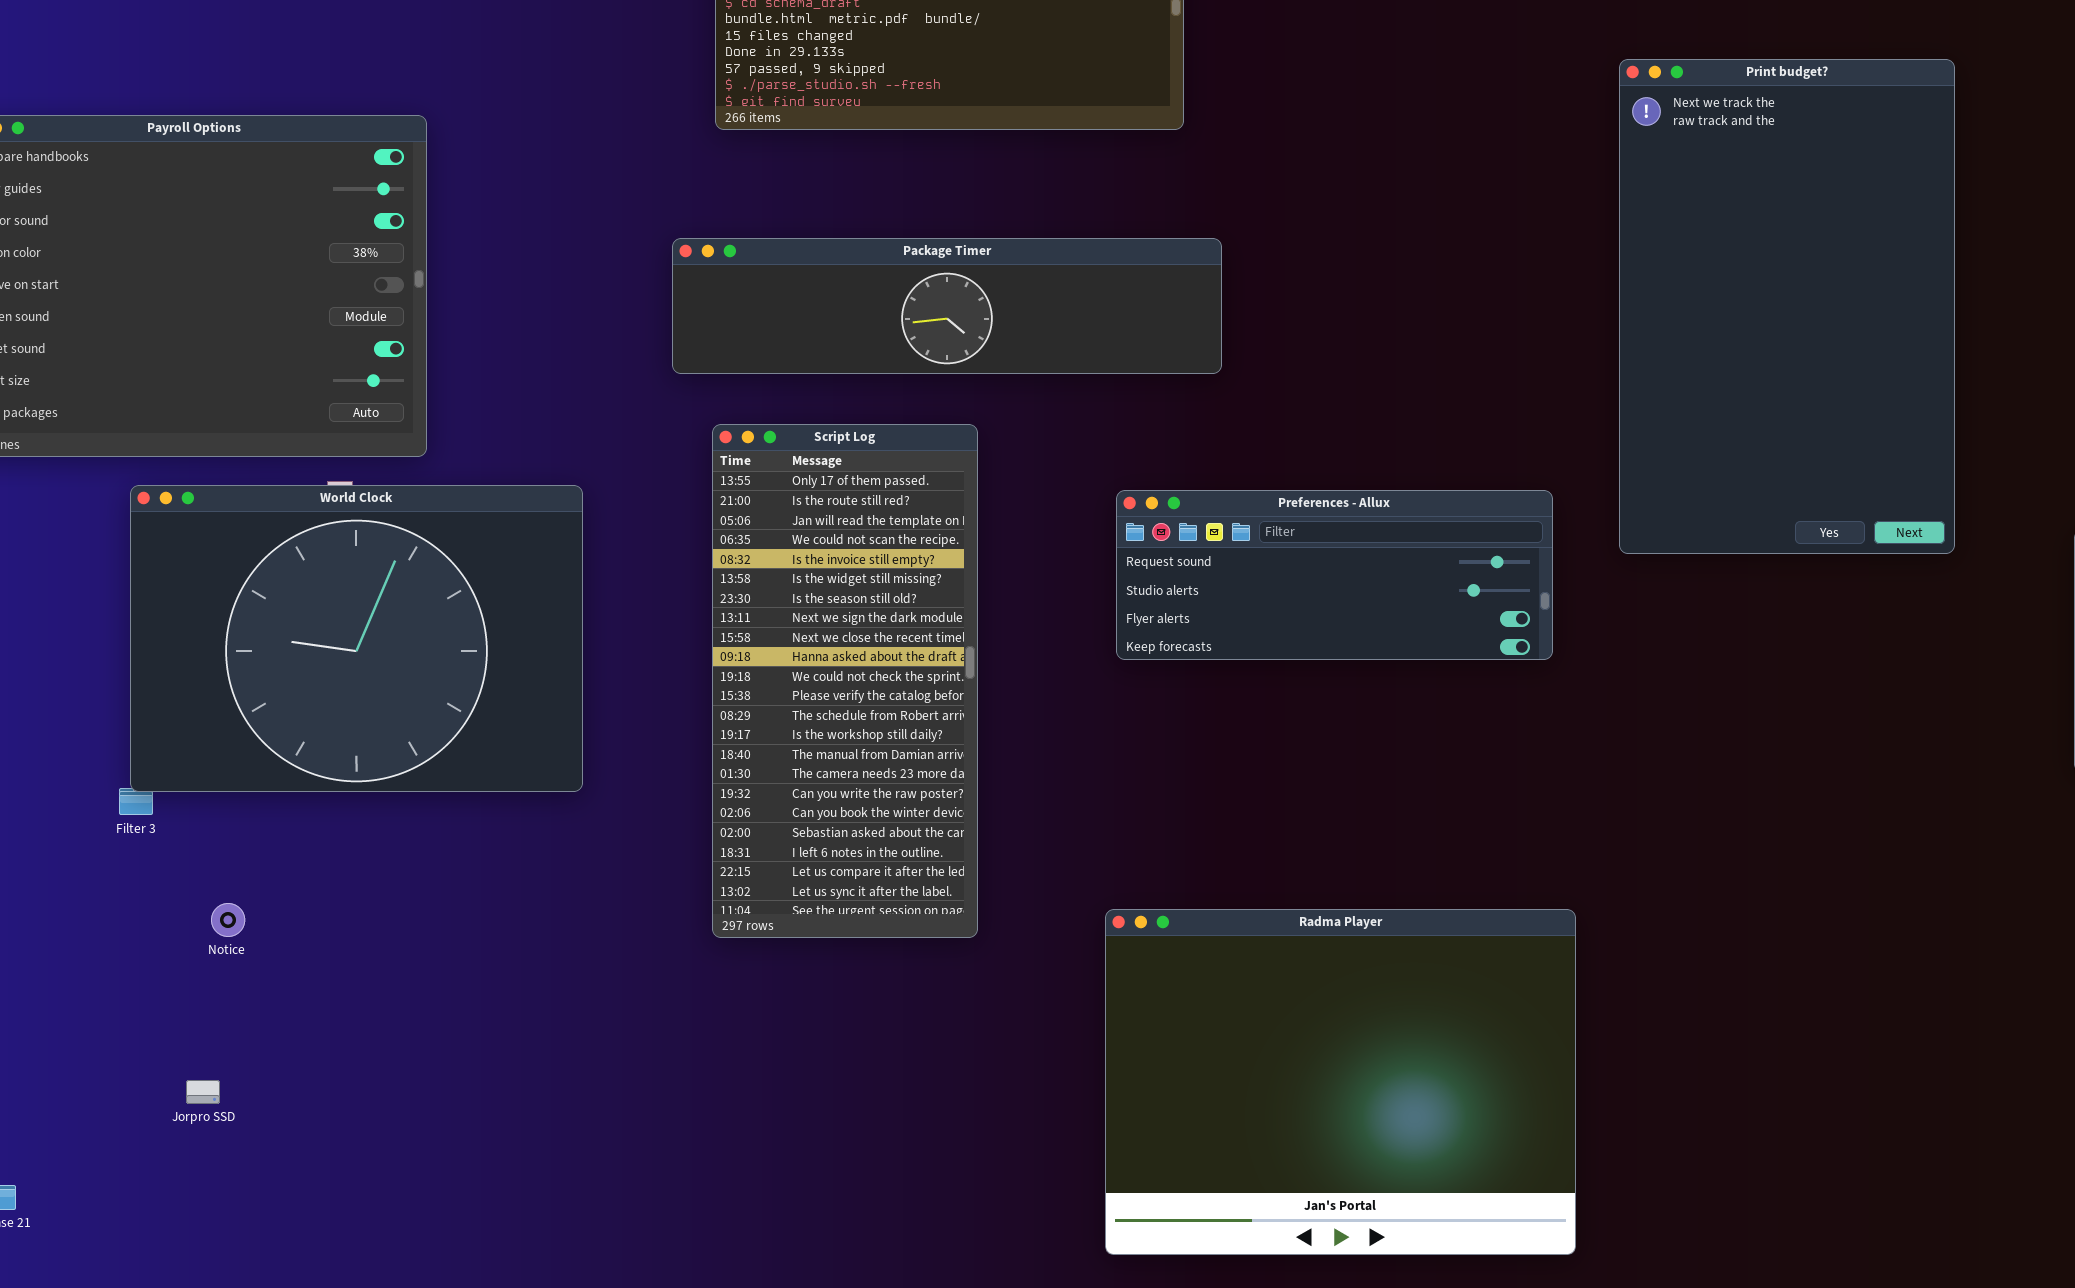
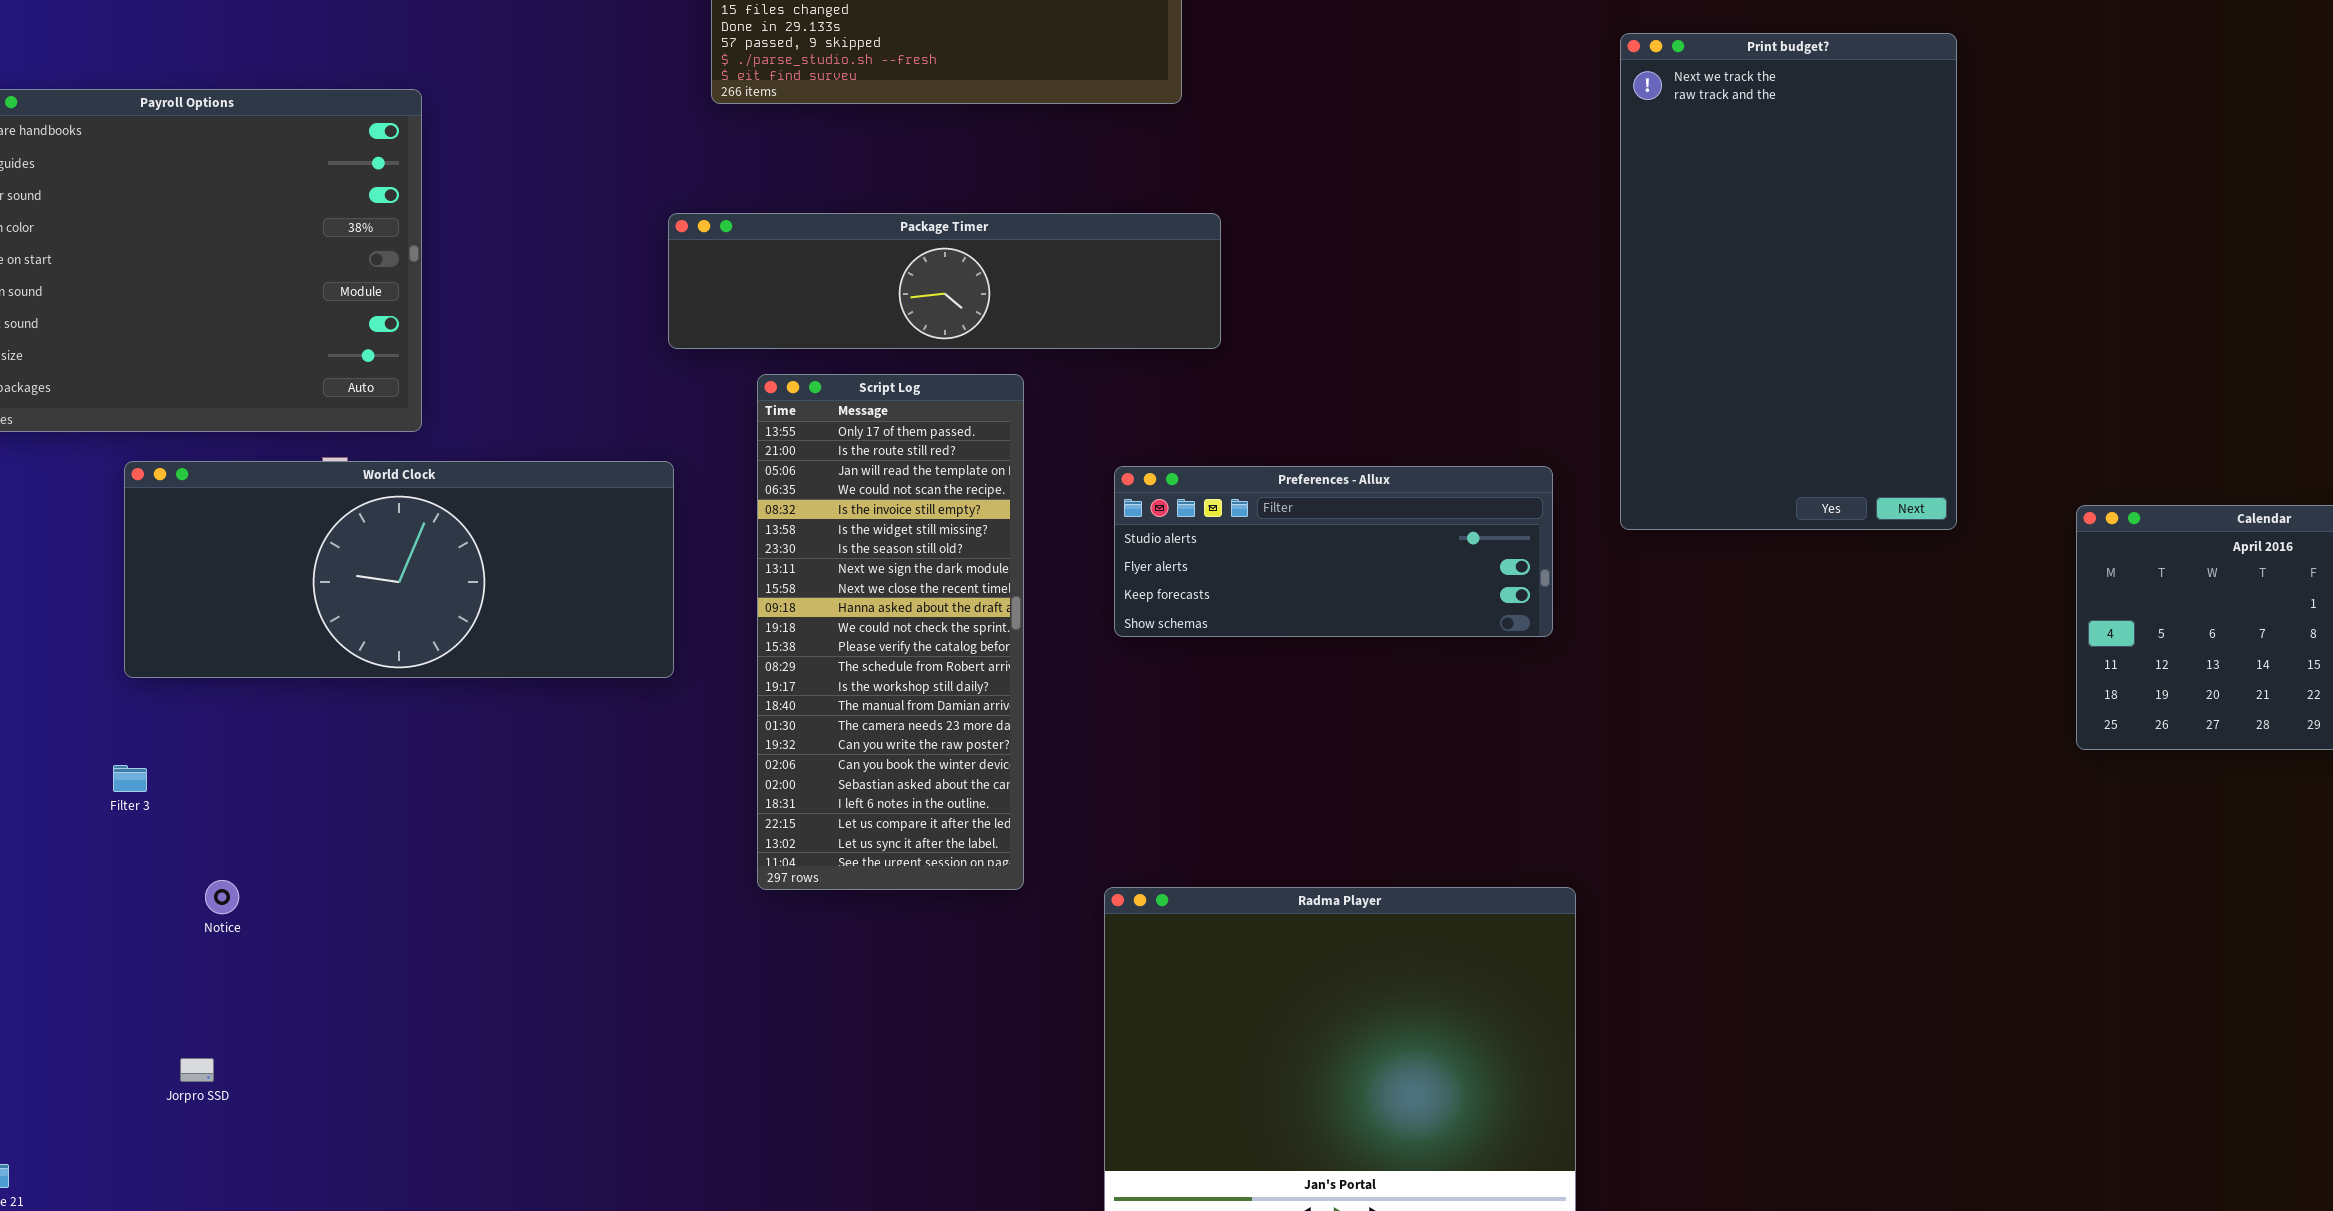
Script Log: [712,424,978,938] -> [757,374,1024,890], moved
World Clock: [130,485,583,792] -> [124,461,674,678], resized
Preferences - Allux: [1116,490,1553,660] -> [1114,466,1553,637], scrolled down 1 row

